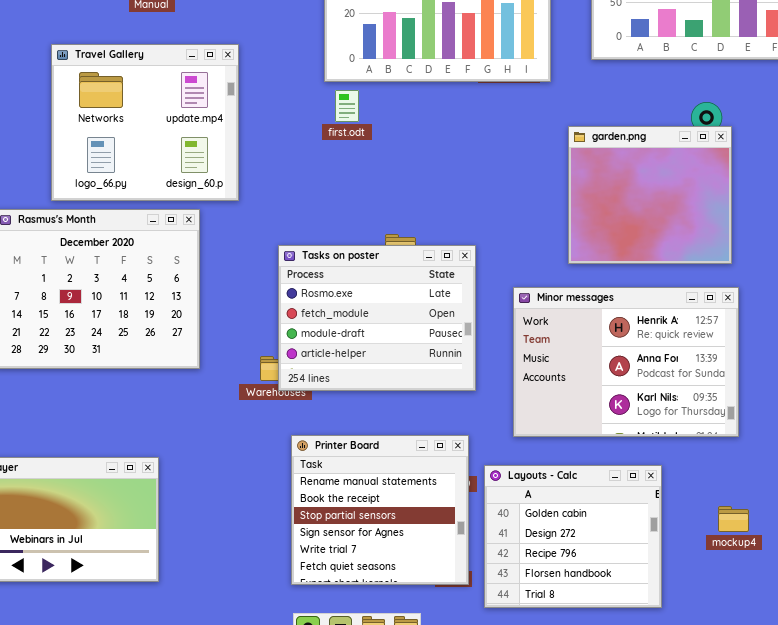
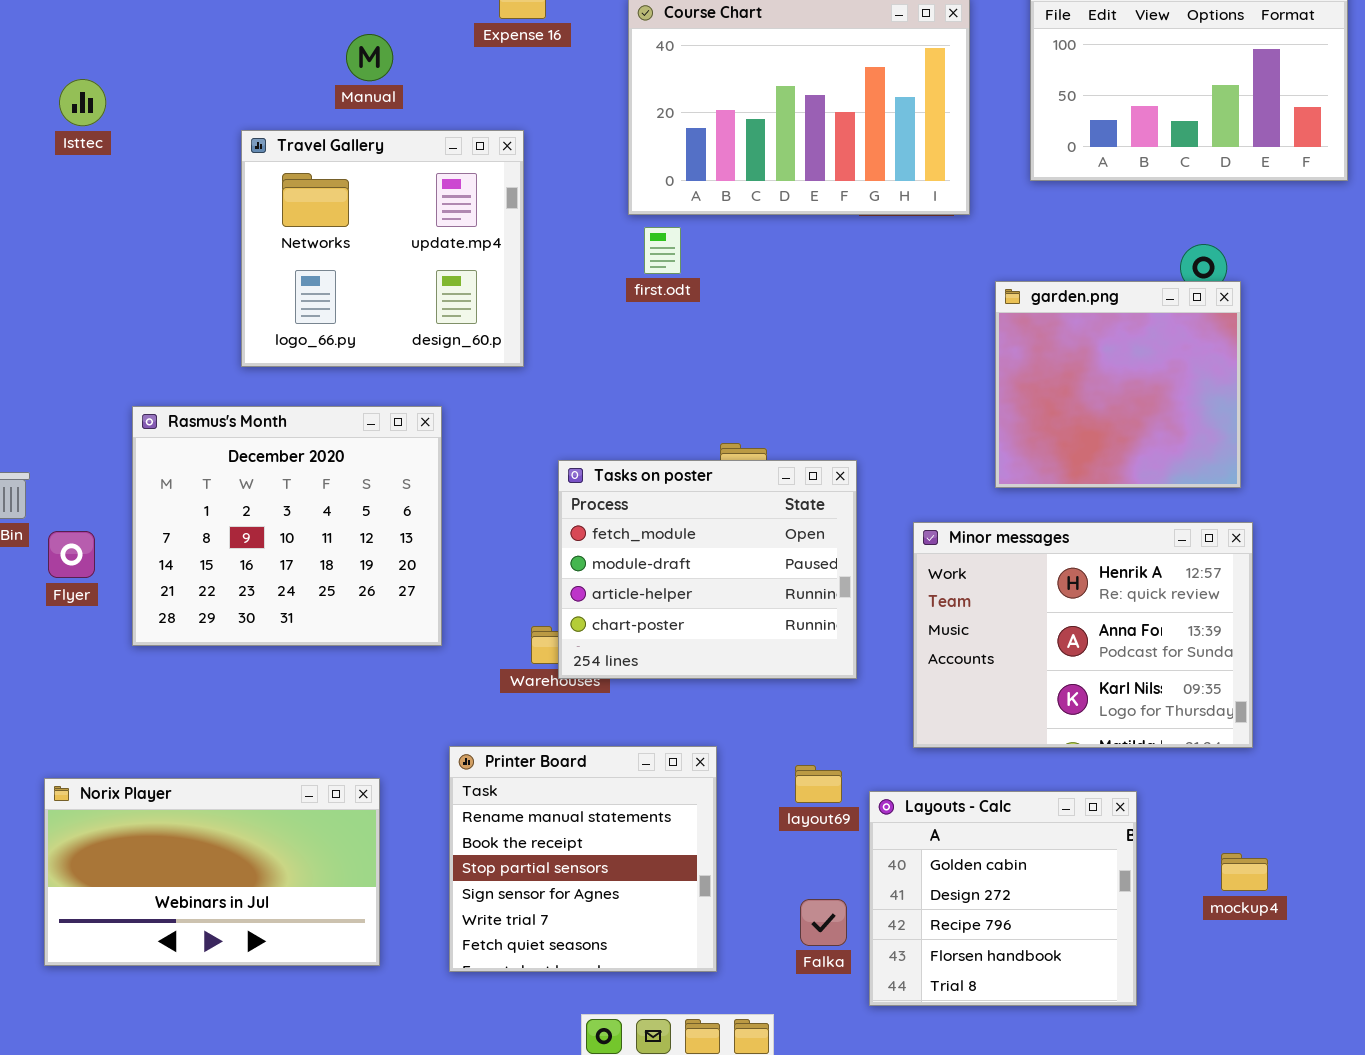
Travel Gallery: [51,44,239,201] -> [241,130,524,367], moved
Tasks on poster: [278,245,476,391] -> [558,460,857,679], scrolled down 1 row
Printer Board: [291,435,469,585] -> [449,746,717,972], moved

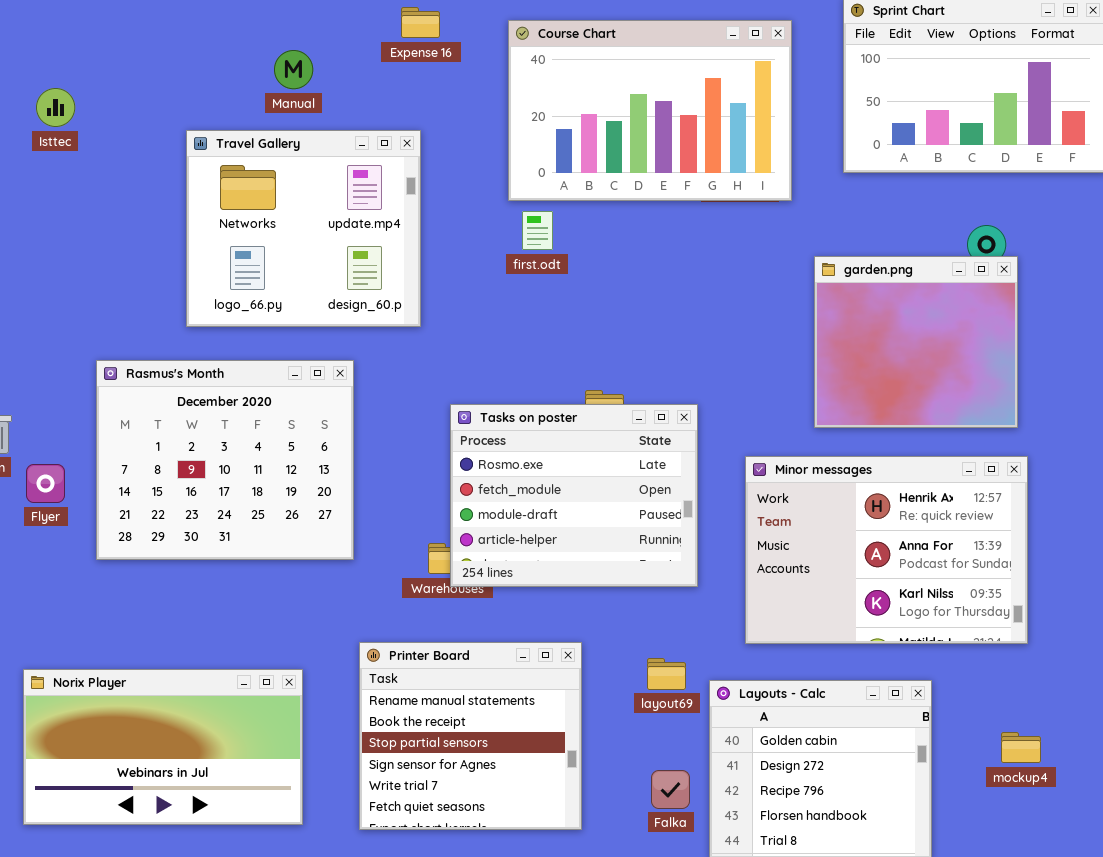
Tasks on poster: [558,460,857,679] -> [450,404,698,587], scrolled up 1 row

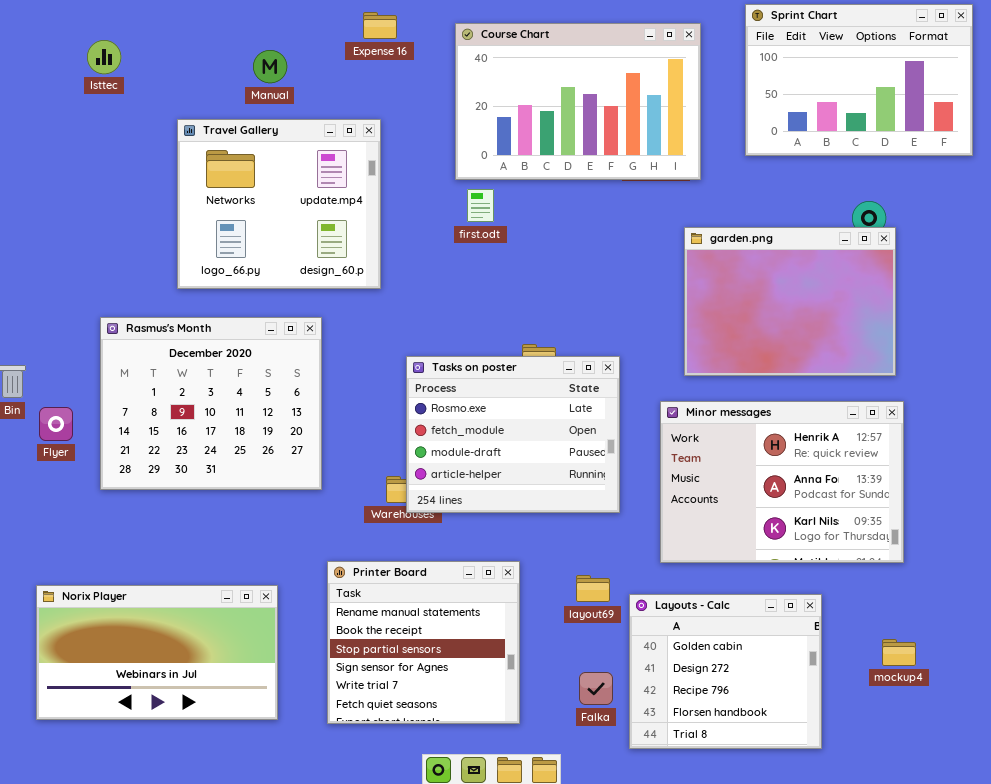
Isttec: [36,88,75,127] -> [87,40,121,74], moved
garden.png: [814,256,1018,428] -> [684,227,896,376], resized

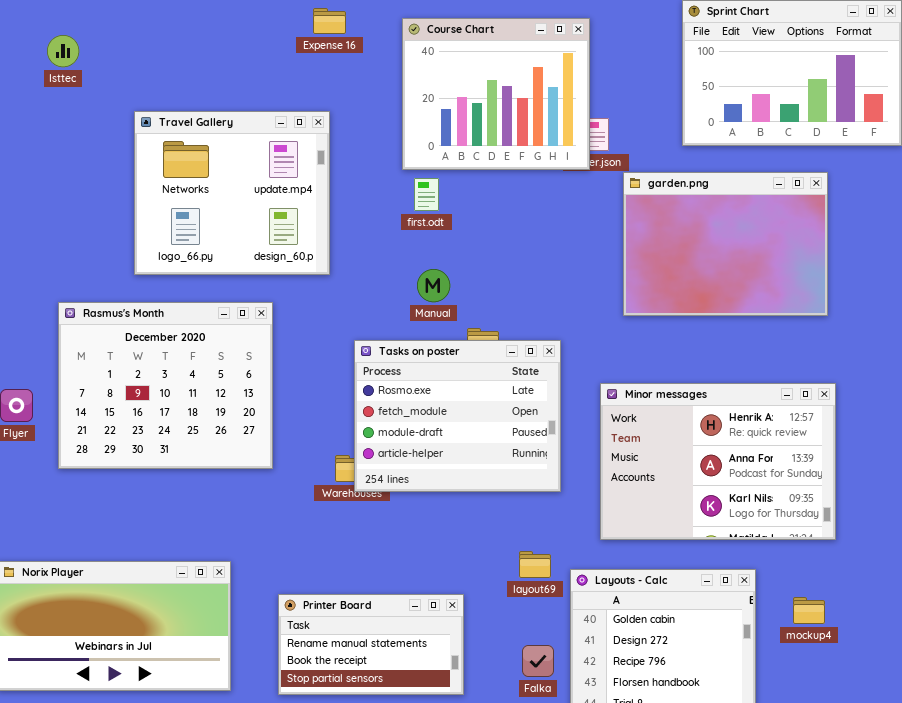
Course Chart: [455,23,701,180] -> [402,18,590,170], resized
Manual: [253,50,287,83] -> [417,269,450,302], moved
garden.png: [684,227,896,376] -> [623,172,828,316], moved
Printer Board: [327,561,520,724] -> [278,594,464,695], resized
mockup4: [882,639,916,666] -> [793,597,825,624], moved

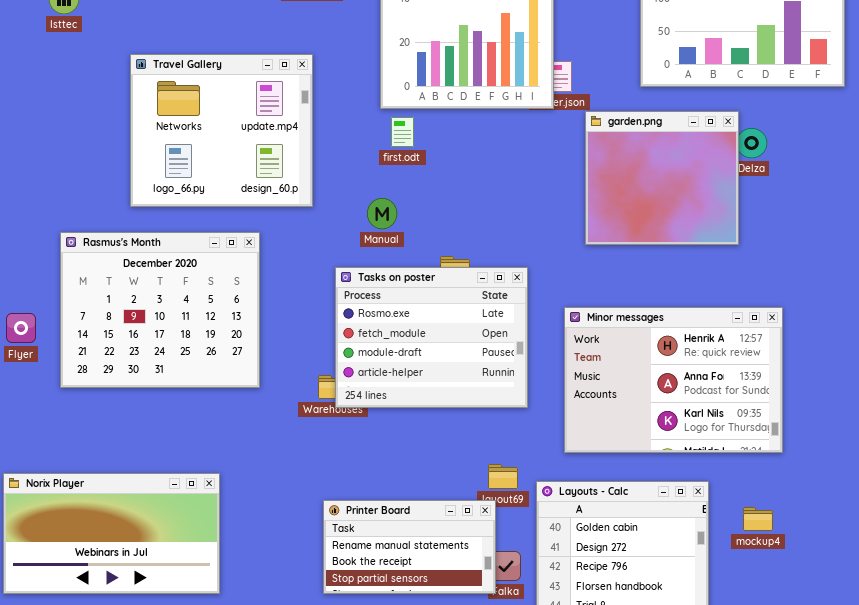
garden.png: [623,172,828,316] -> [585,111,739,245], resized
Manual: [417,269,450,302] -> [367,198,397,229], moved
Printer Board: [278,594,464,695] -> [323,500,496,594], moved

